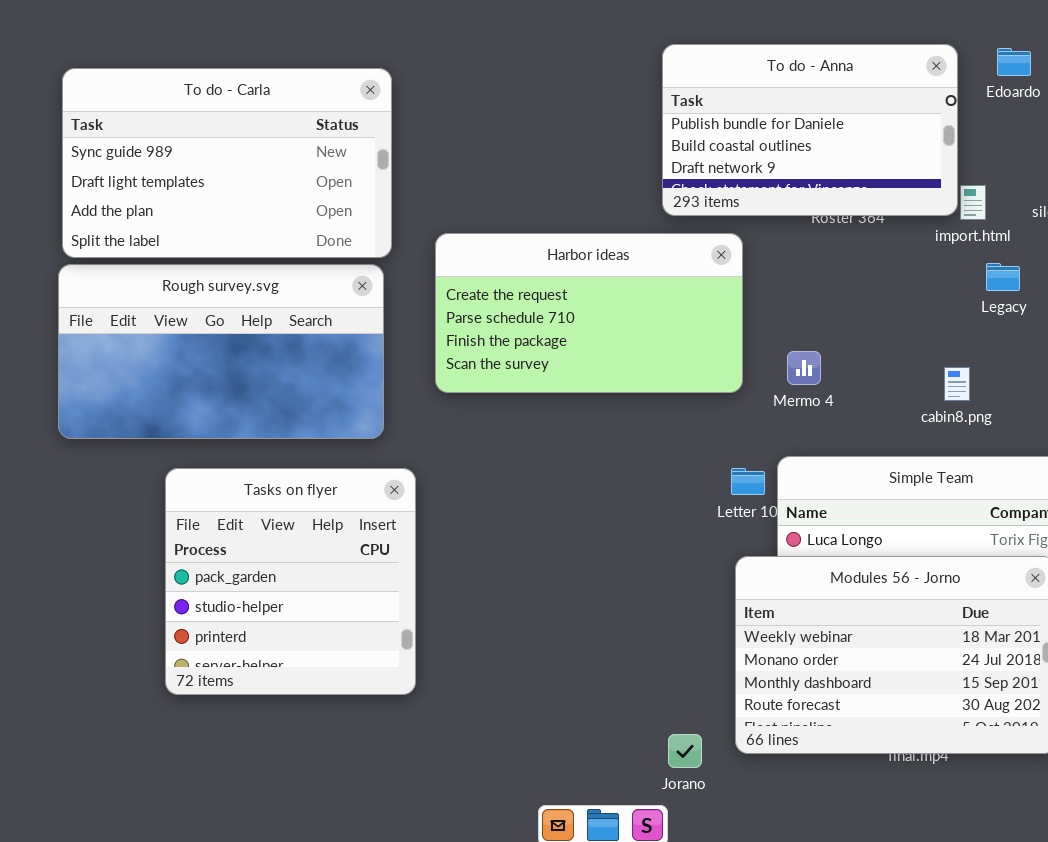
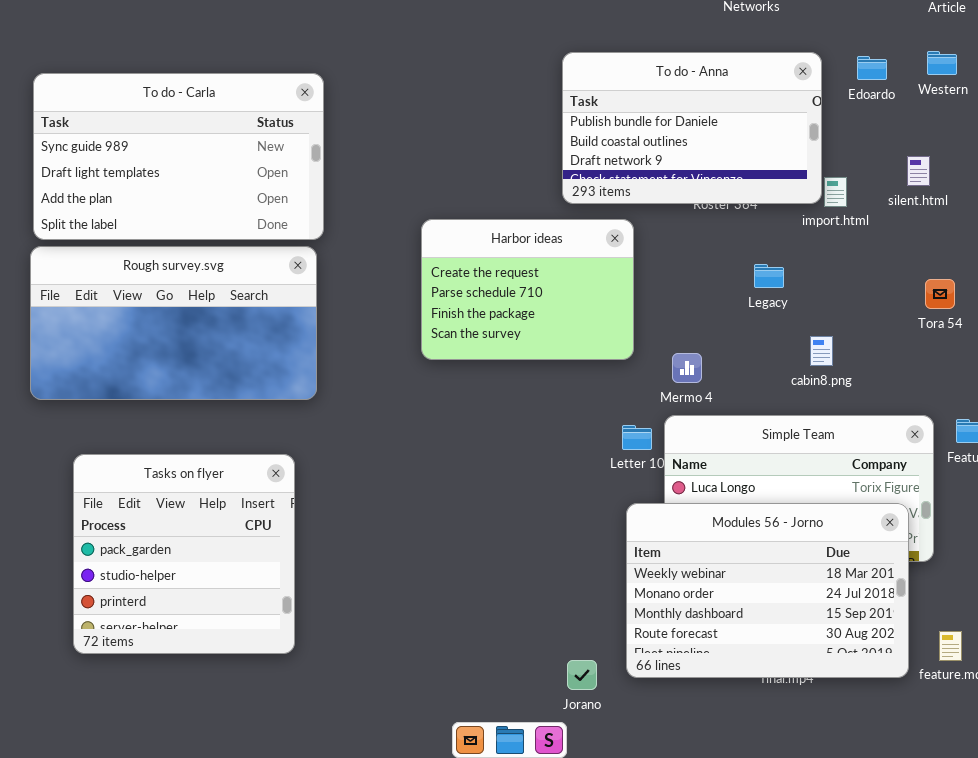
Harbor ideas: [435,233,743,393] -> [421,219,634,360], resized
Legacy: [986,263,1020,291] -> [754,264,784,288], moved
Mermo 4: [787,351,821,385] -> [672,353,702,383], moved
Tasks on flyer: [165,468,416,695] -> [73,454,295,654], moved

